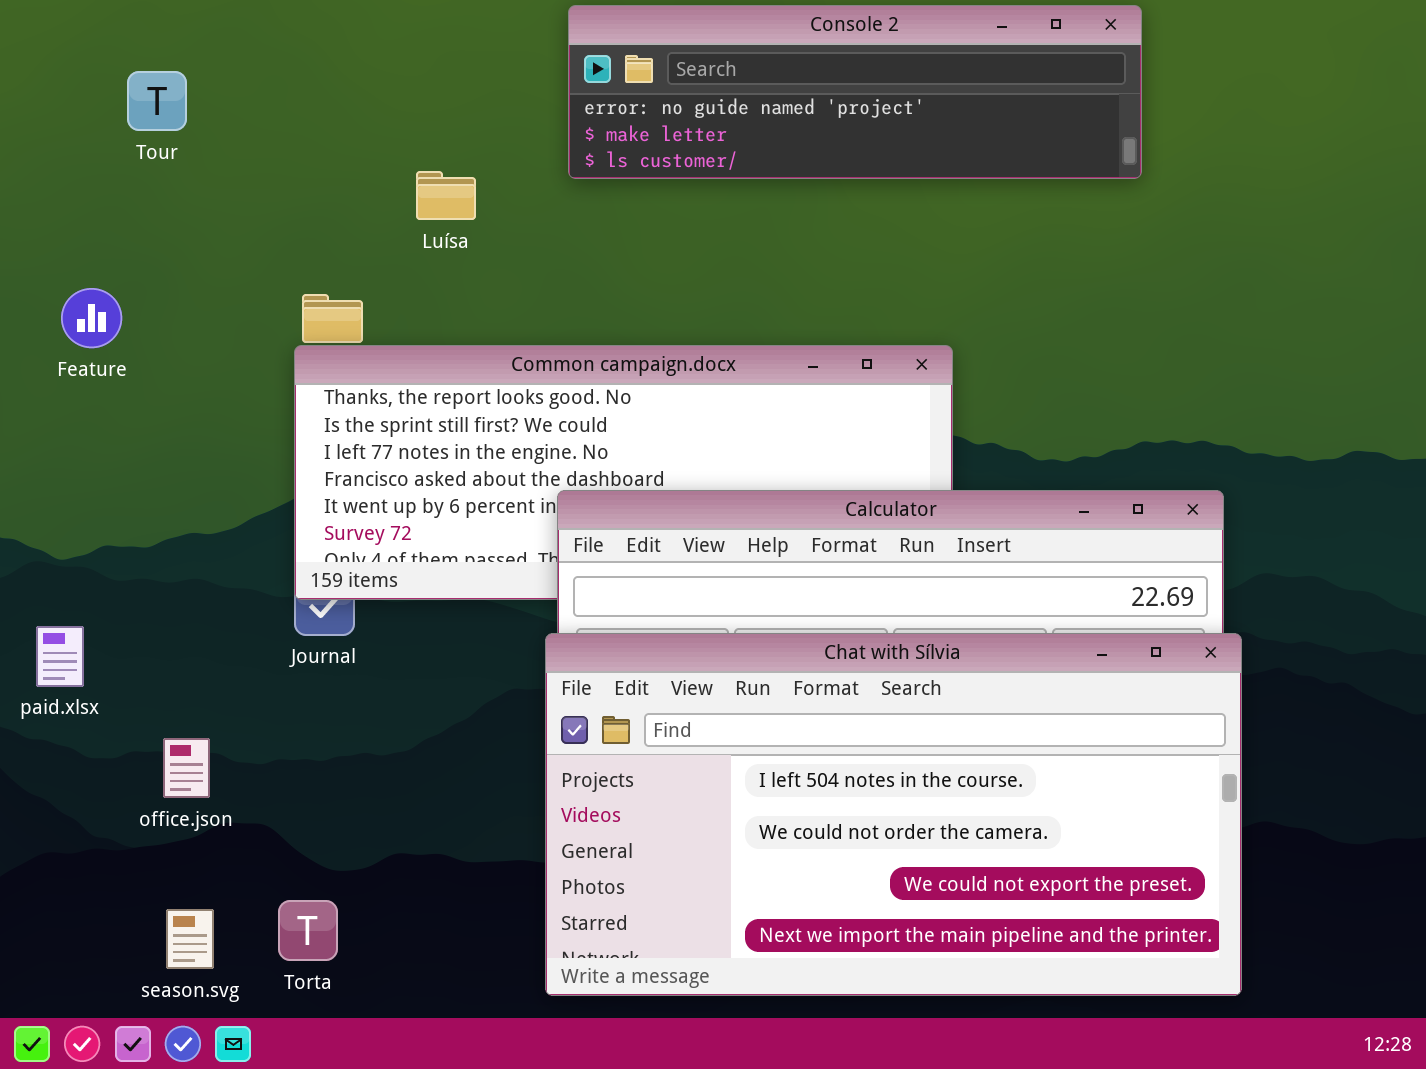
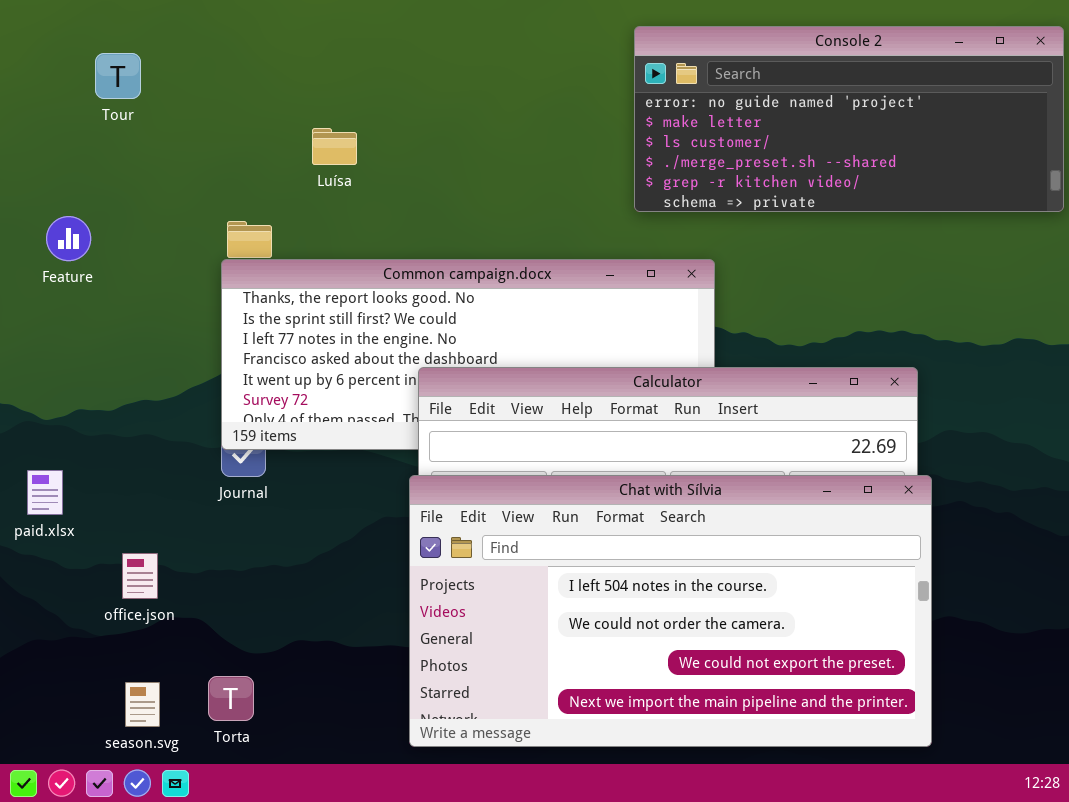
Console 2: [568,5,1142,179] -> [634,26,1064,212], moved, resized

